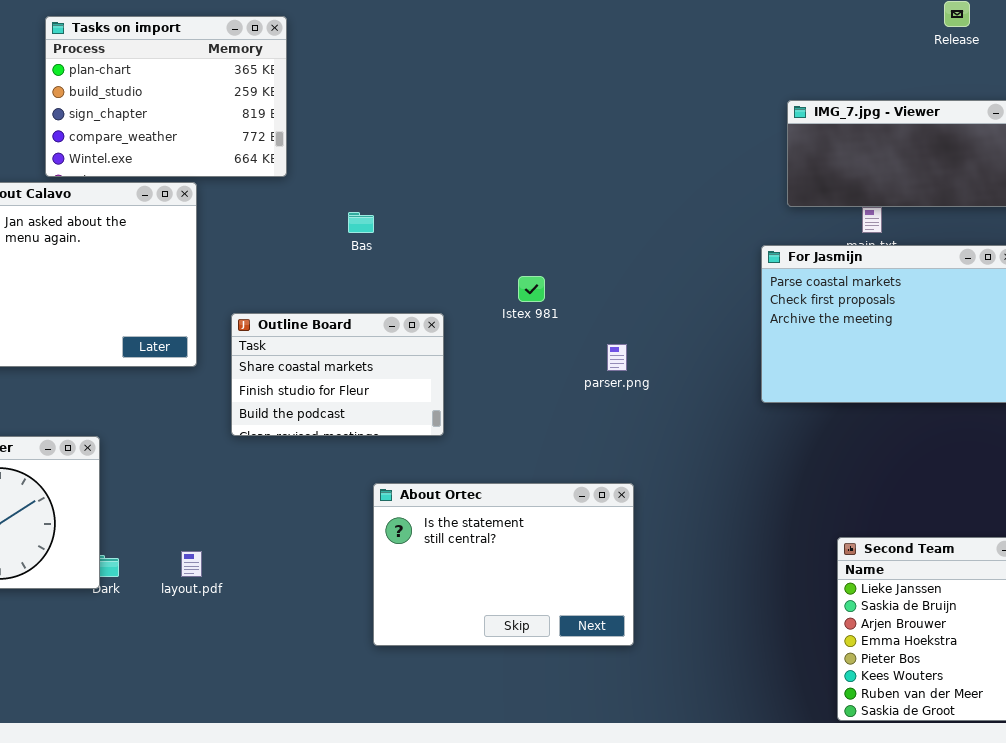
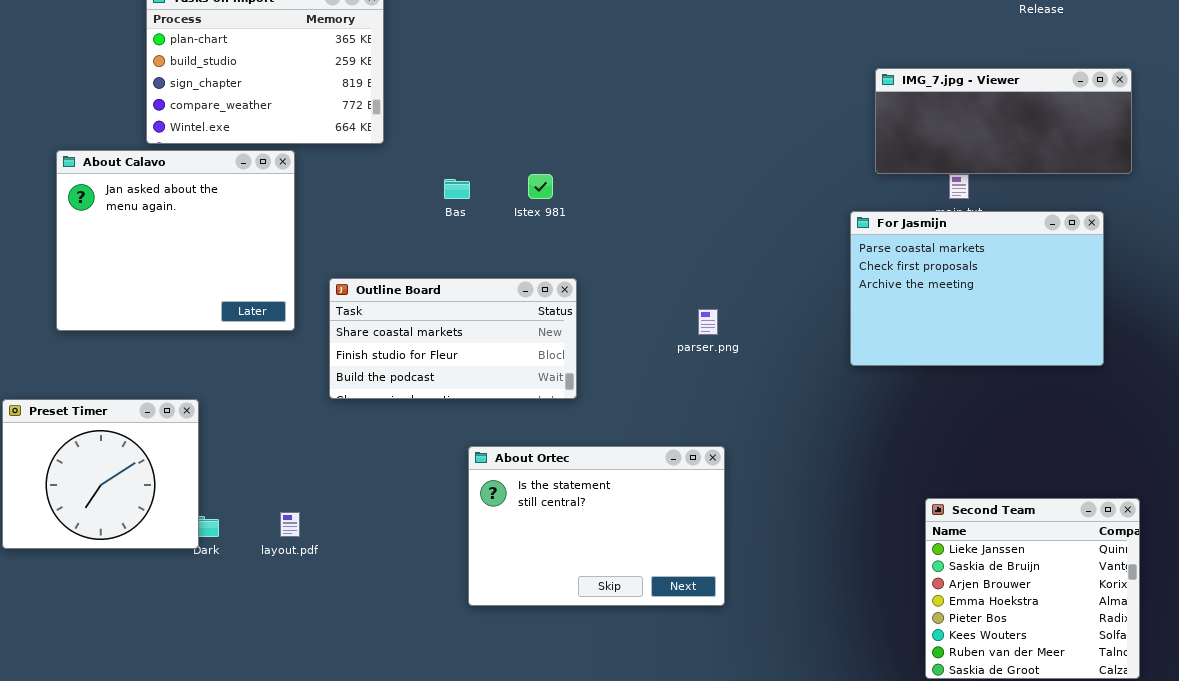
Istex 981: [518,276,545,302] -> [528,174,553,199], moved
Outline Board: [231,313,444,436] -> [329,278,577,399], resized

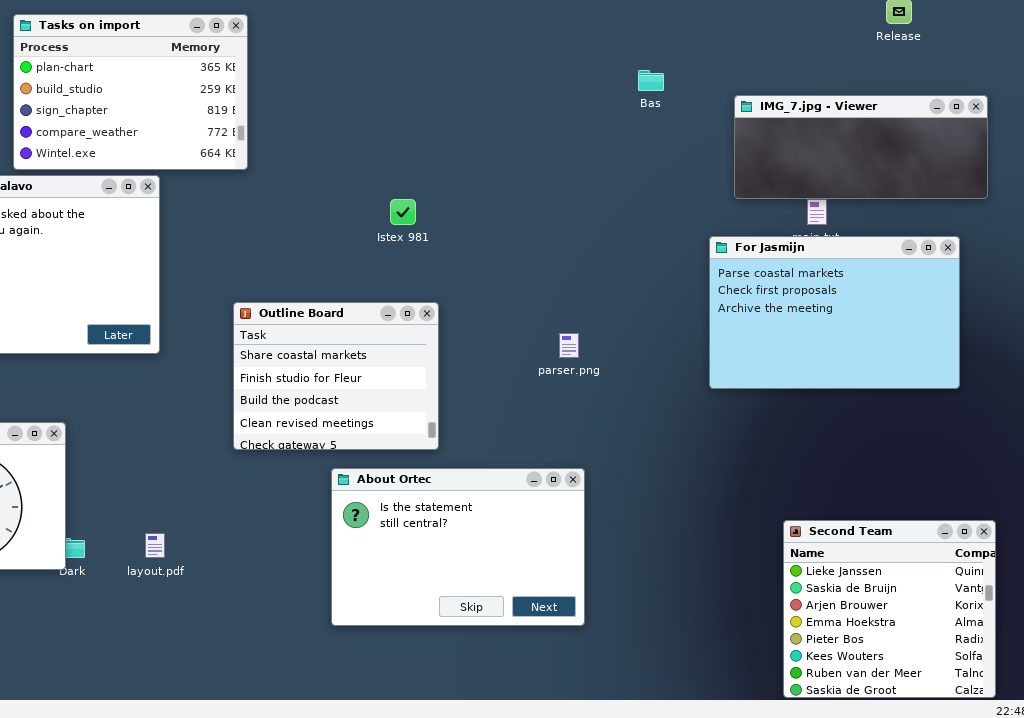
Bas: [444,179,470,199] -> [638,70,664,91], moved
Outline Board: [329,278,577,399] -> [233,302,439,450], resized

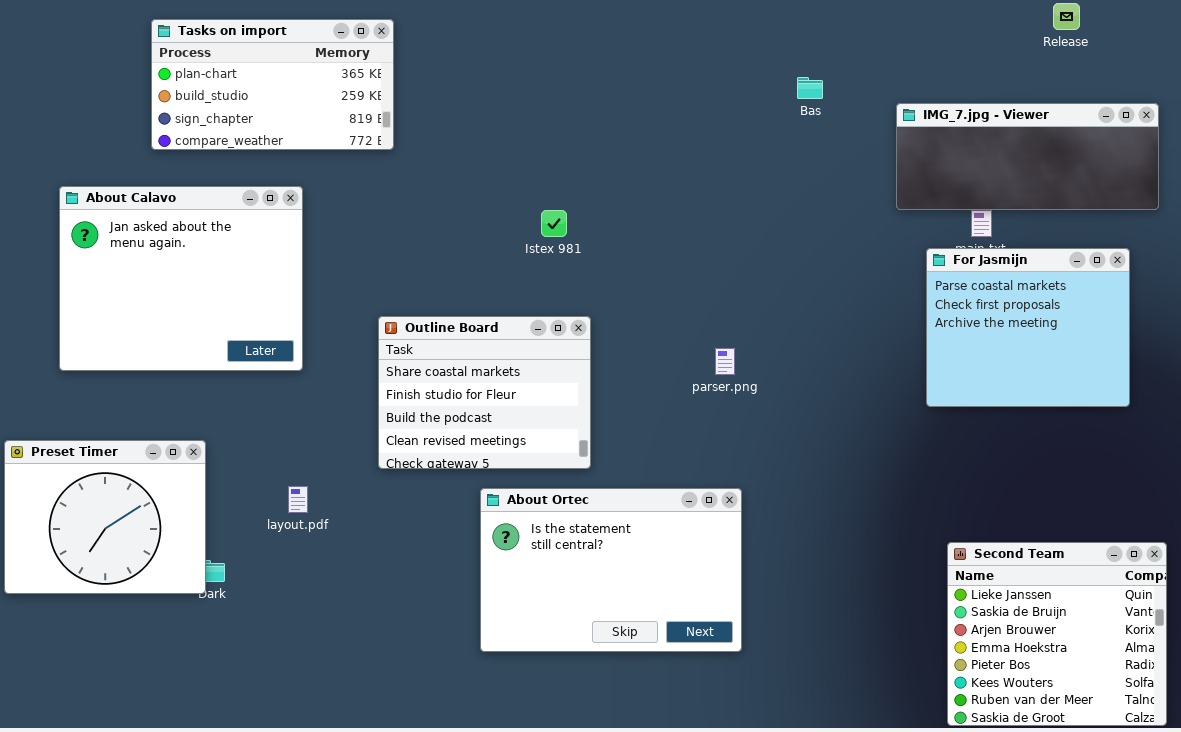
Tasks on import: [13,14,248,170] -> [151,19,394,150], resized
For Jasmijn: [709,236,960,389] -> [926,248,1130,407], resized
layout.pdf: [145,533,165,558] -> [288,486,308,513], moved

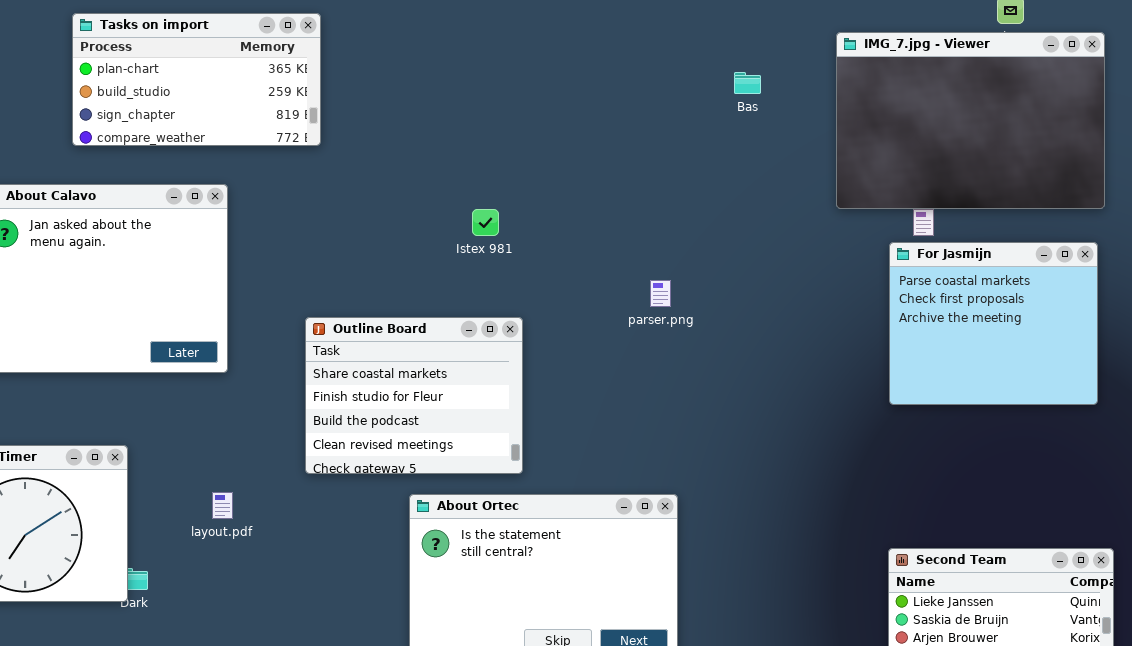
IMG_7.jpg - Viewer: [896,103,1159,210] -> [836,32,1105,209], resized
For Jasmijn: [926,248,1130,407] -> [889,242,1098,405], moved
parser.png: [715,348,735,375] -> [650,280,671,307], moved

